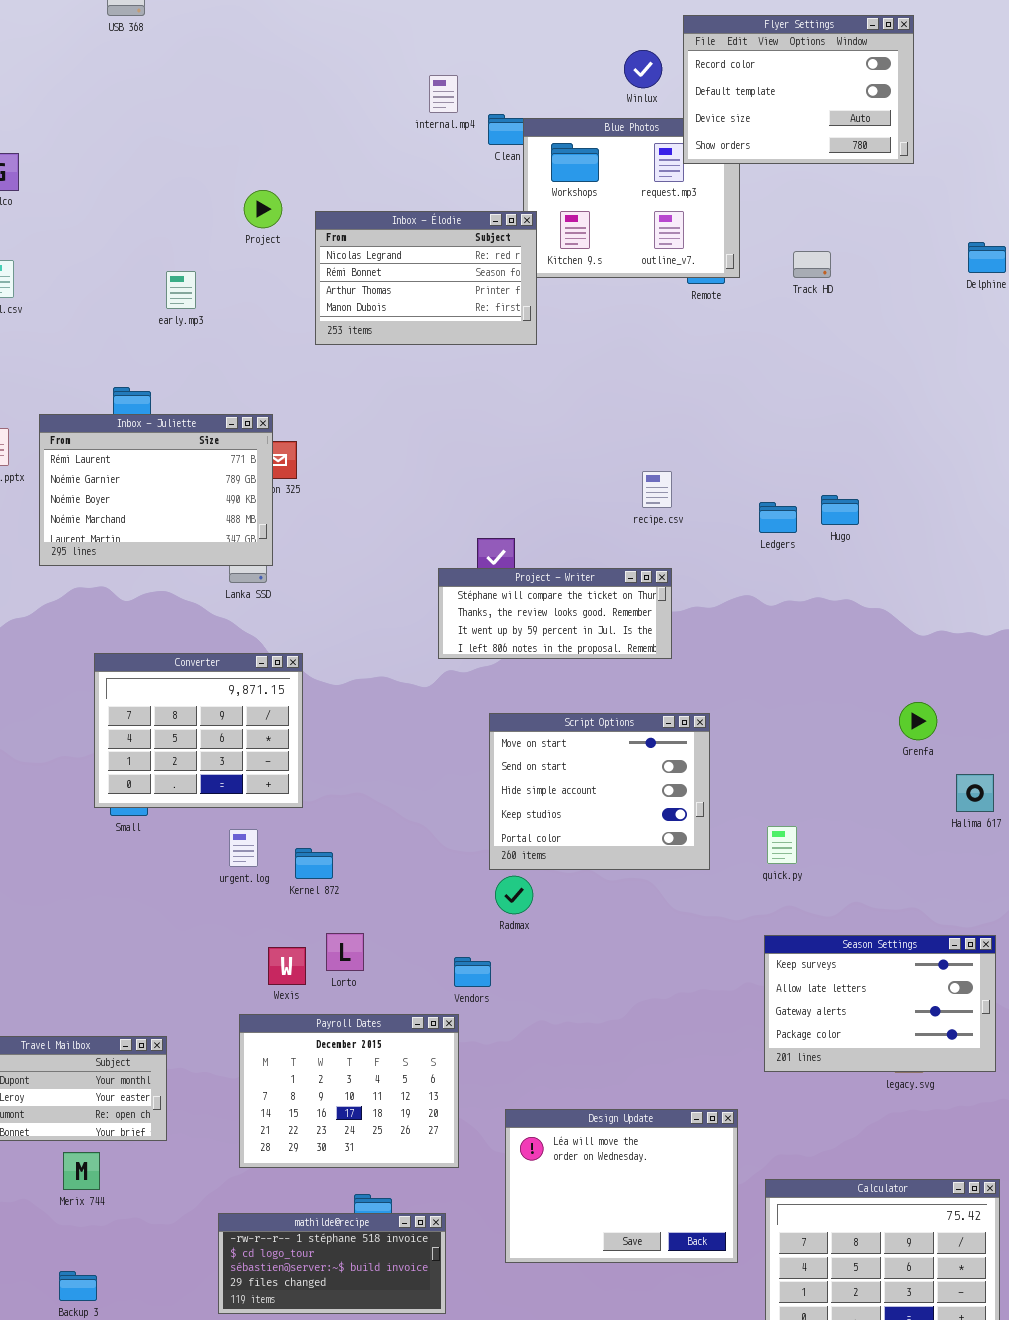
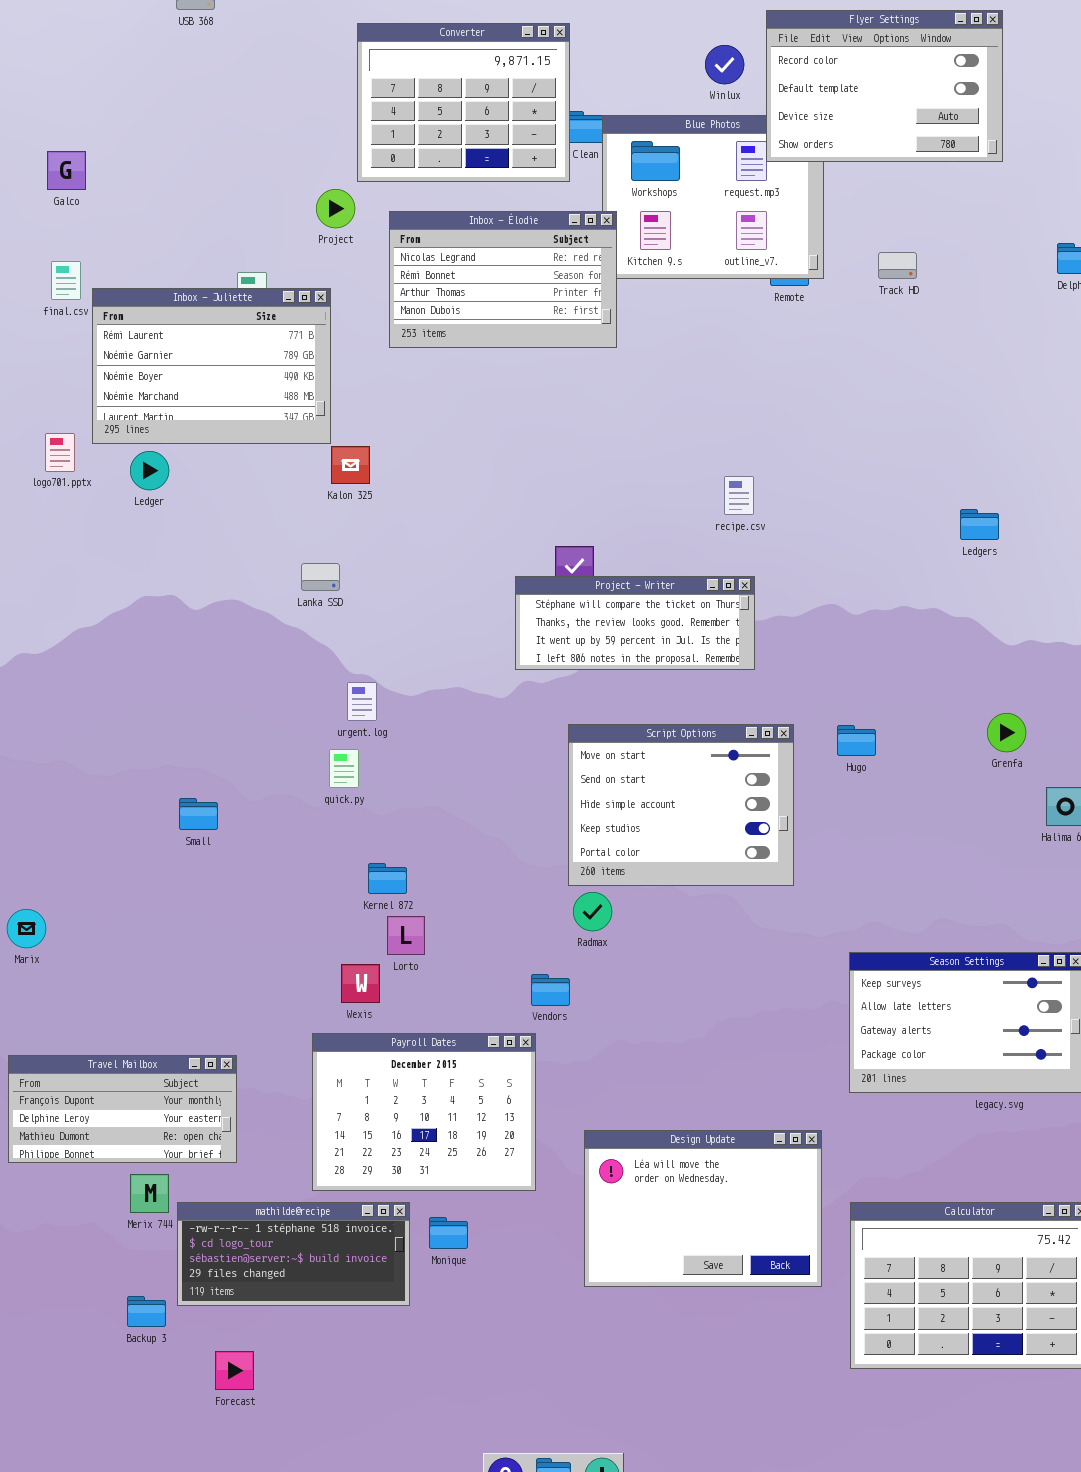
Inbox - Juliette: [39,414,273,566] -> [92,288,331,444], moved
Hugo: [821,495,859,525] -> [837,725,876,756], moved
Ledgers: [759,502,797,533] -> [960,509,999,540], moved
Converter: [94,653,303,808] -> [357,23,570,182], moved
quick.py: [767,826,797,864] -> [329,749,359,788], moved
urgent.log: [229,829,258,867] -> [347,682,377,721], moved
Lorto: [326,933,364,971] -> [387,916,425,955], moved
mathilde@recipe: [218,1213,446,1314] -> [177,1202,410,1306], moved

